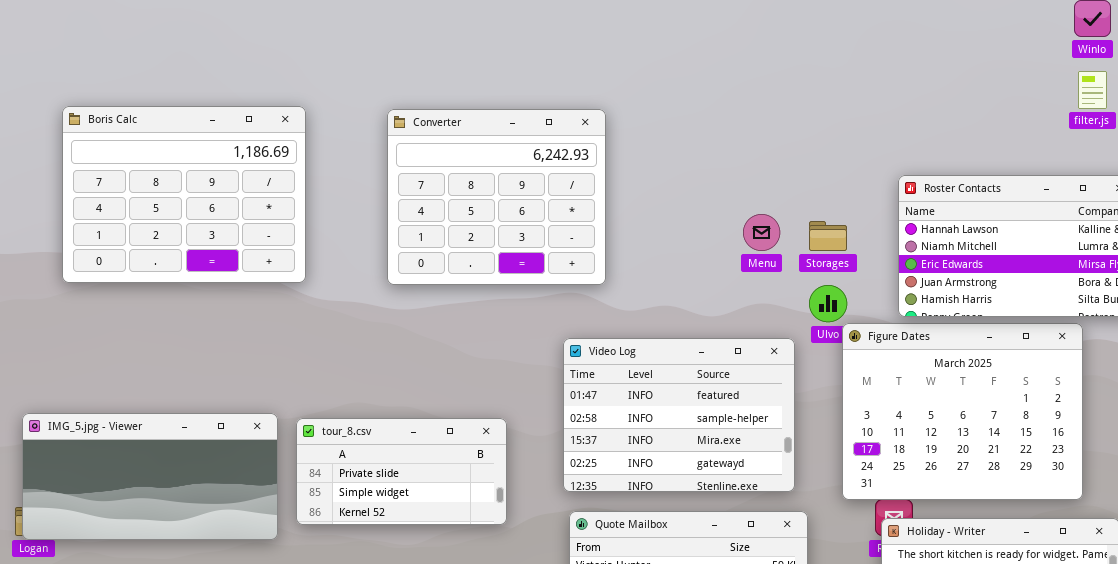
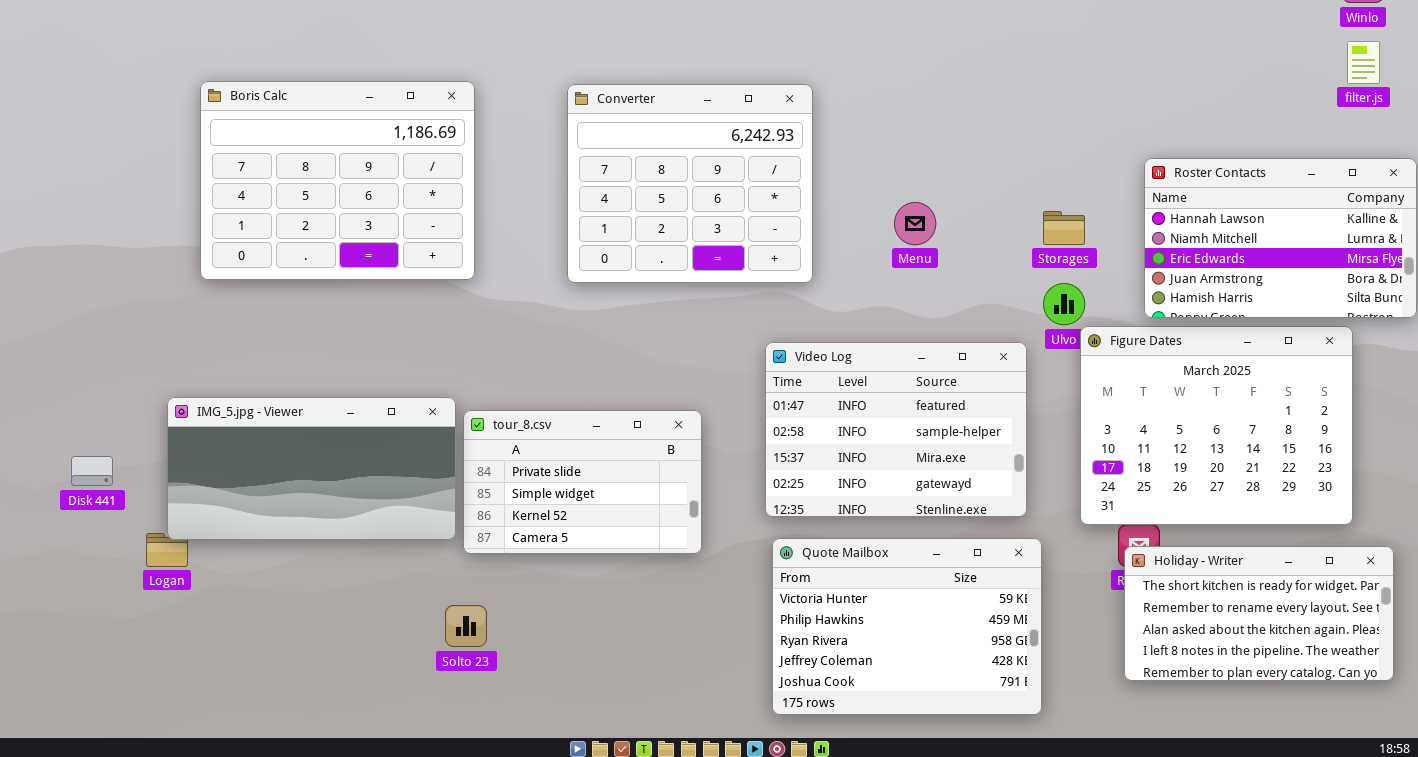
Menu: [743,214,780,251] -> [894,202,936,245], moved
IMG_5.jpg - Viewer: [22,413,278,540] -> [167,397,456,540], moved
tour_8.csv: [296,418,507,525] -> [463,410,702,554], resized

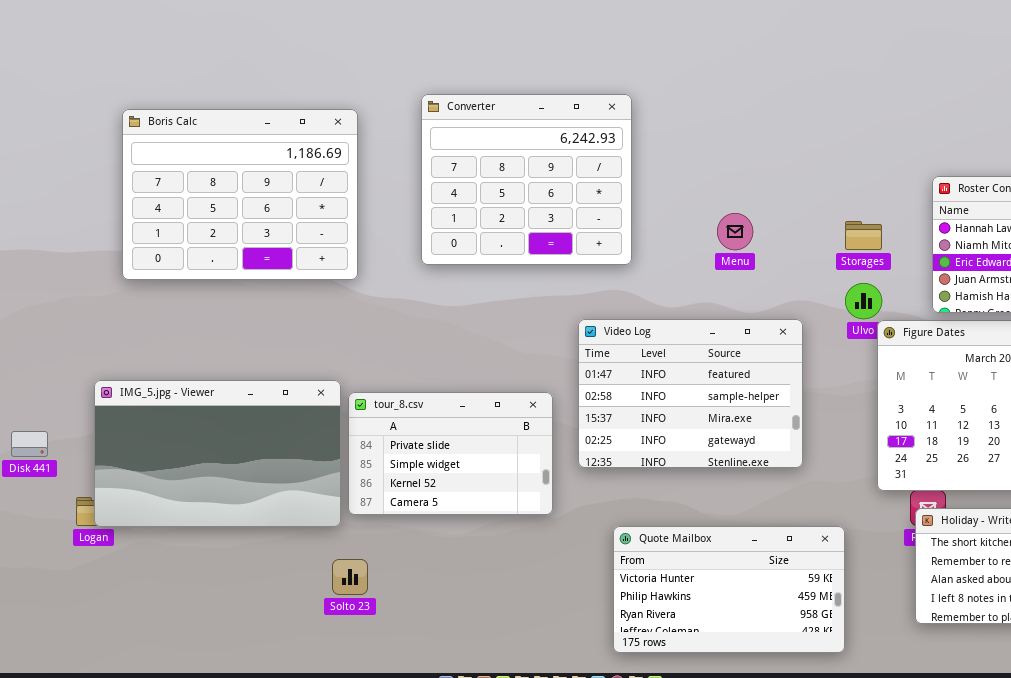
Converter: [567,84,813,283] -> [421,94,632,265], moved
Video Log: [765,342,1027,517] -> [578,319,803,468], moved
IMG_5.jpg - Viewer: [167,397,456,540] -> [94,380,341,527], resized
Quote Mailbox: [772,538,1042,715] -> [613,526,845,653], resized

